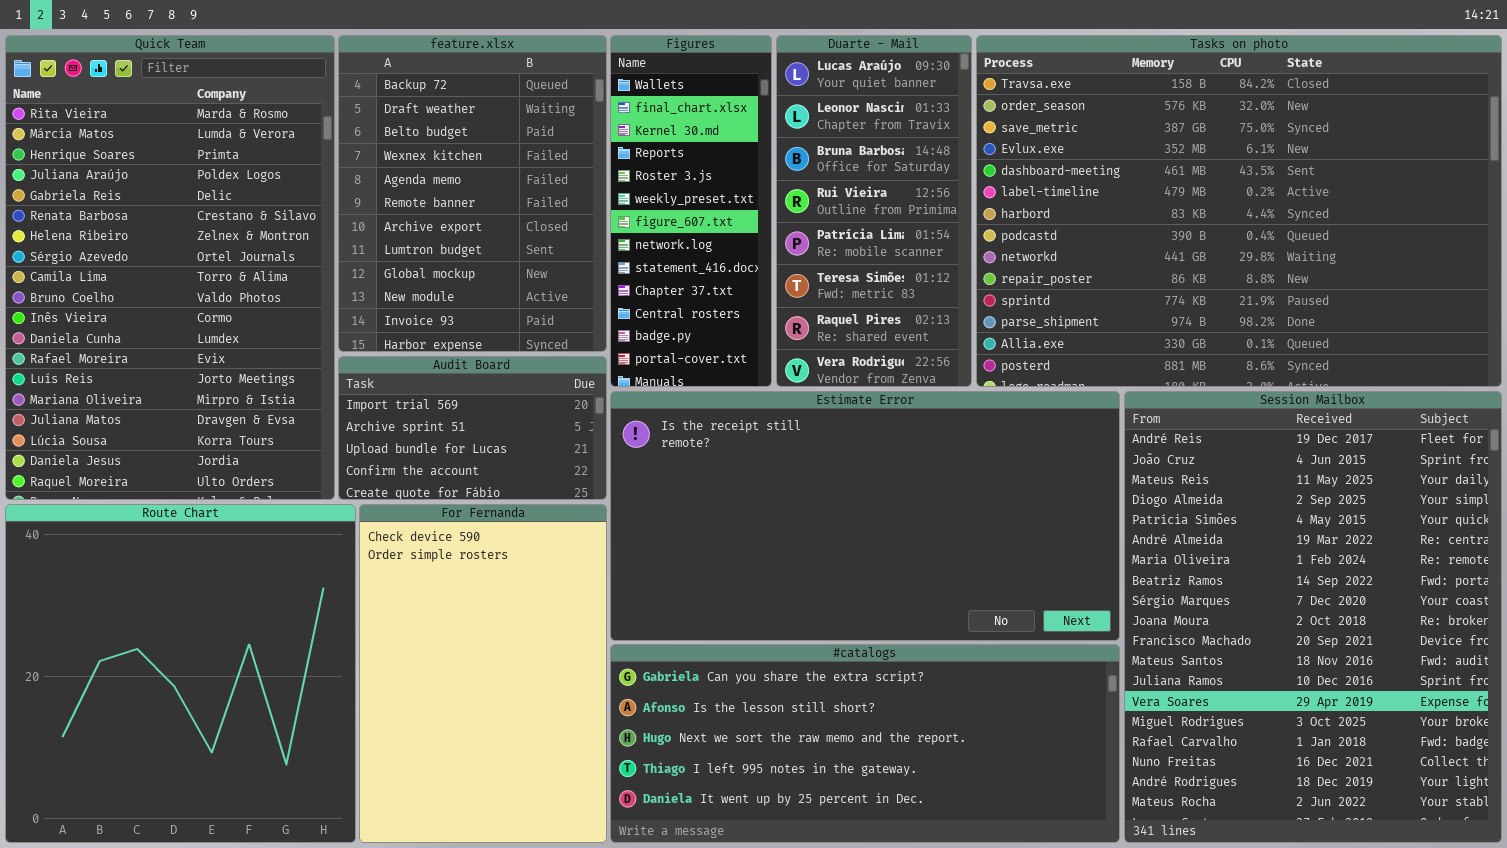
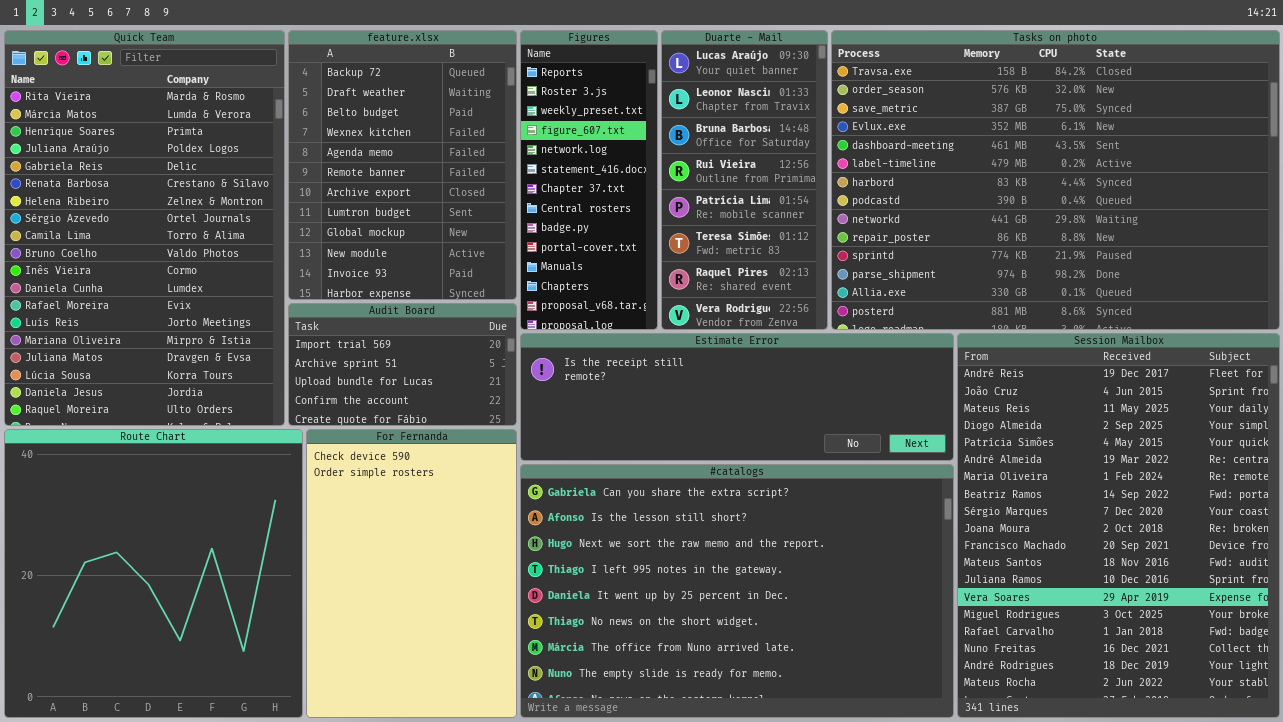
Figures: [610,35,772,387] -> [520,30,658,330], scrolled down 3 rows
Estimate Error: [610,391,1120,641] -> [520,333,954,461], resized
#catalogs: [610,644,1120,843] -> [520,464,954,718], resized

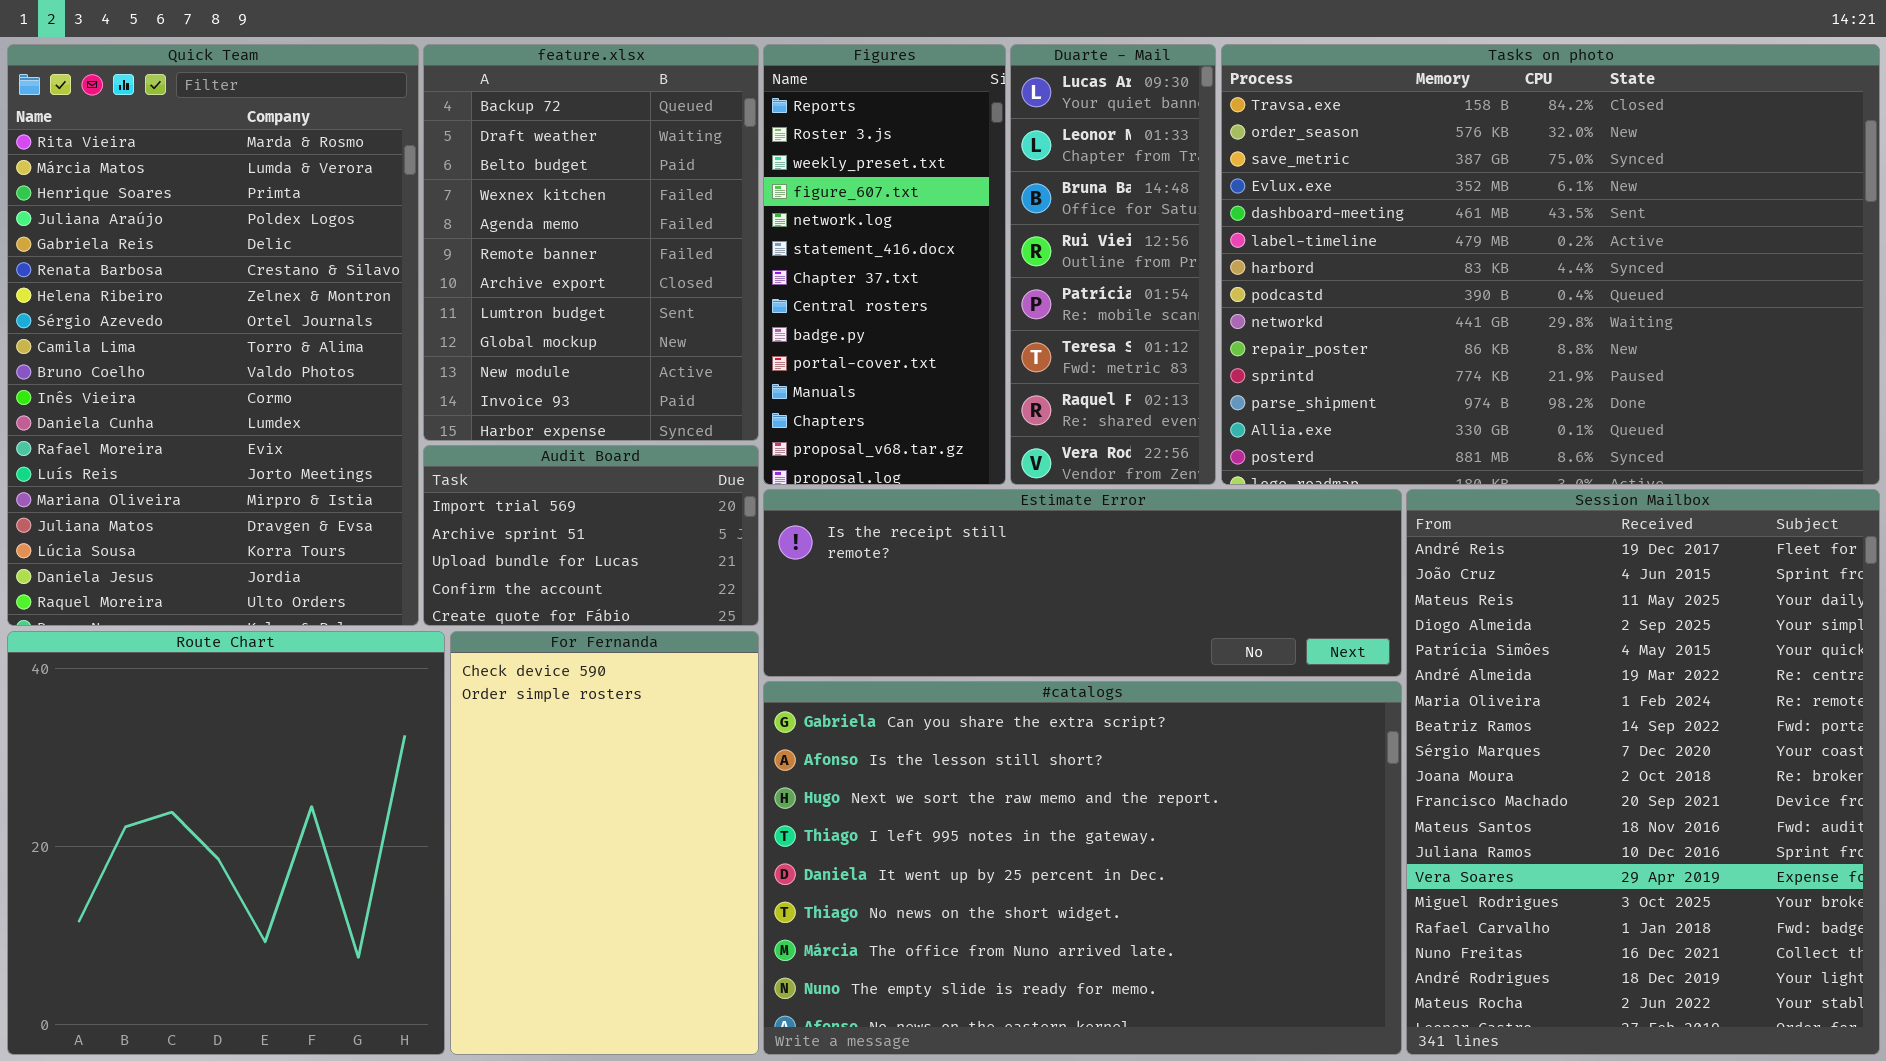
Figures: [520,30,658,330] -> [763,44,1006,485], resized
Duarte - Mail: [661,30,828,330] -> [1010,44,1216,485], resized

